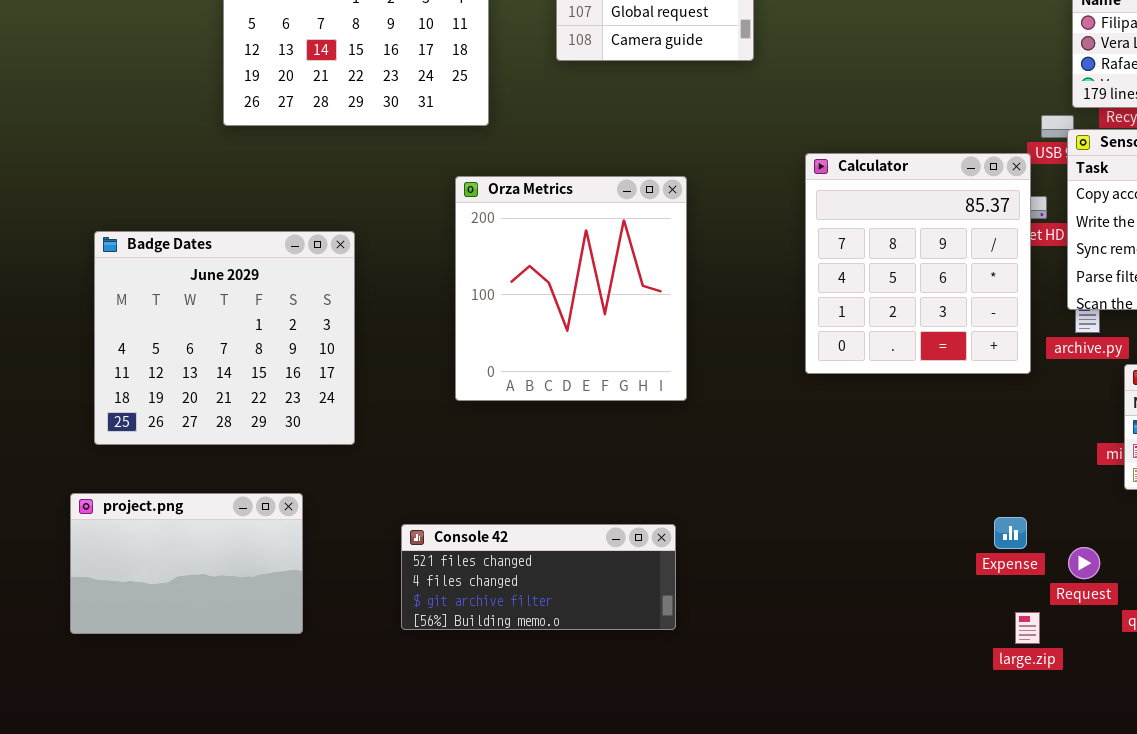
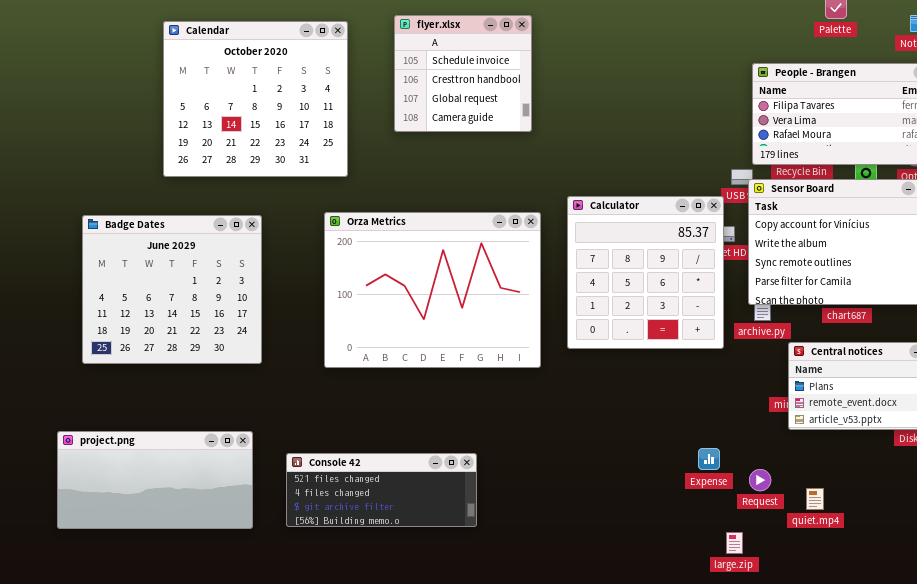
Orza Metrics: [455,176,687,401] -> [324,212,541,368], resized
Badge Dates: [94,231,355,445] -> [82,215,262,364], moved
project.png: [70,493,303,634] -> [57,431,253,529], resized
large.zip: [1015,612,1040,644] -> [726,532,743,554], moved

